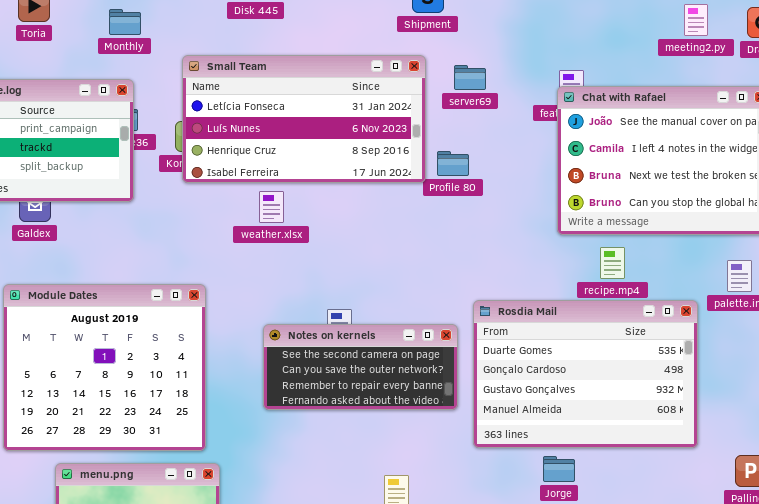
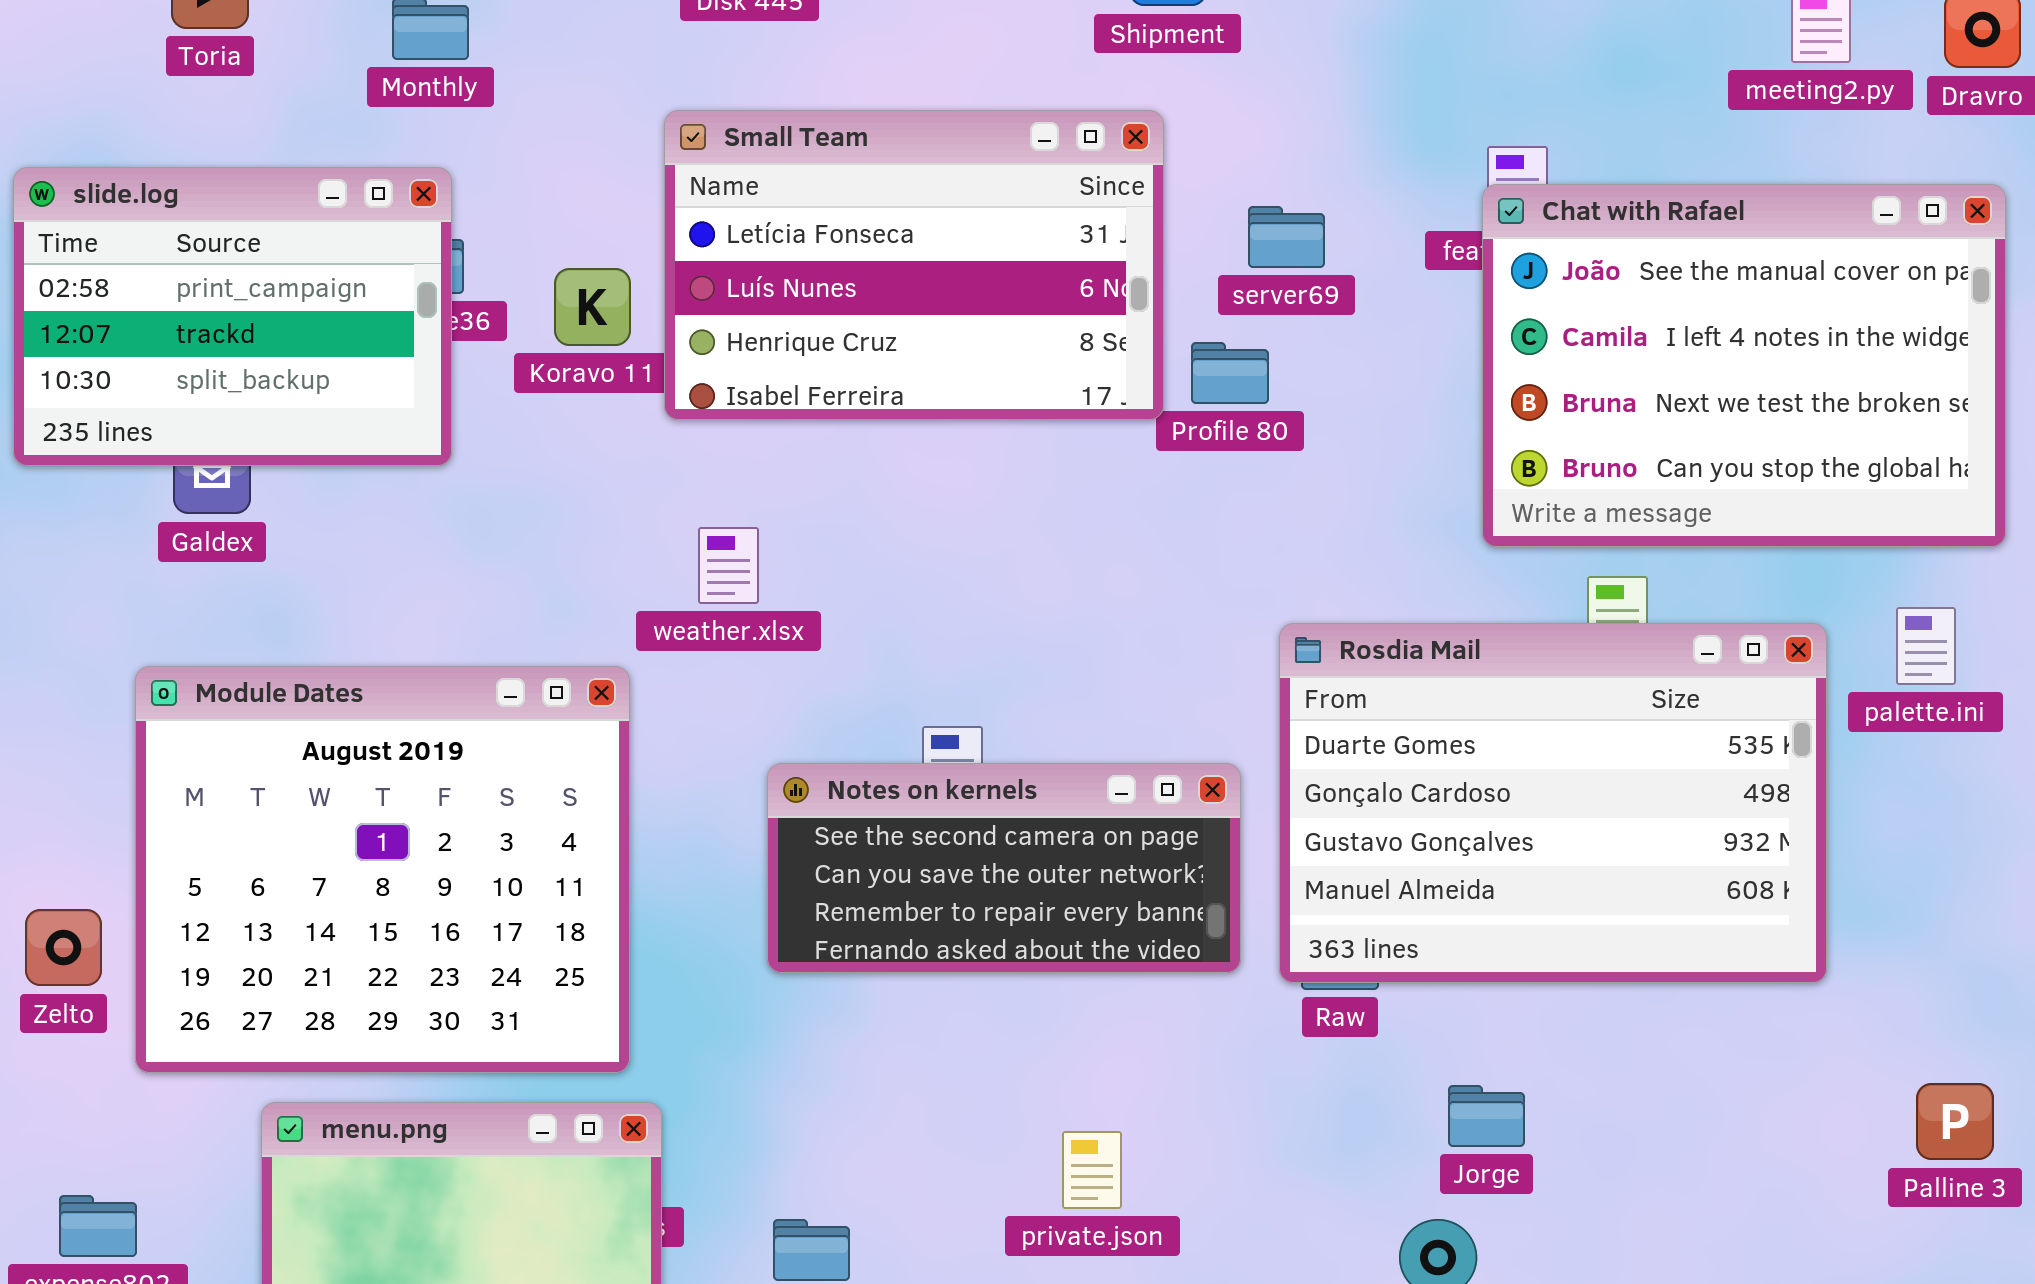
Small Team: [182,55,426,183] -> [664,110,1164,420], resized
server69: [454,65,486,90] -> [1248,206,1325,268], moved
weather.xlsx: [259,191,284,223] -> [698,527,759,604], moved
Rosdia Mail: [473,300,698,448] -> [1279,623,1827,983], moved

